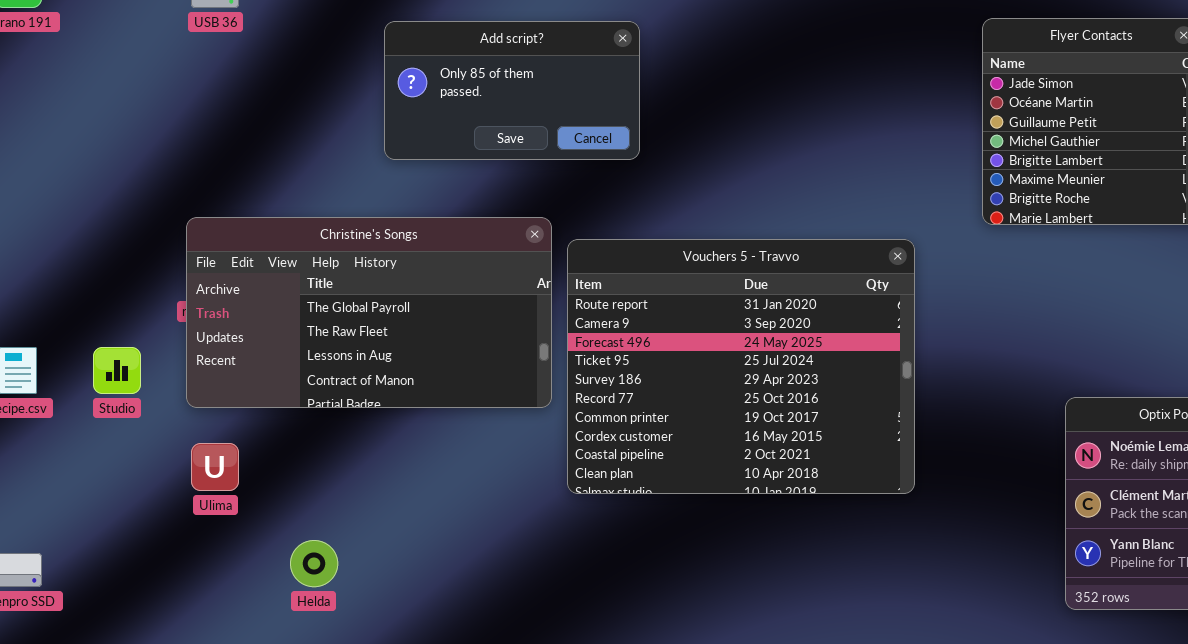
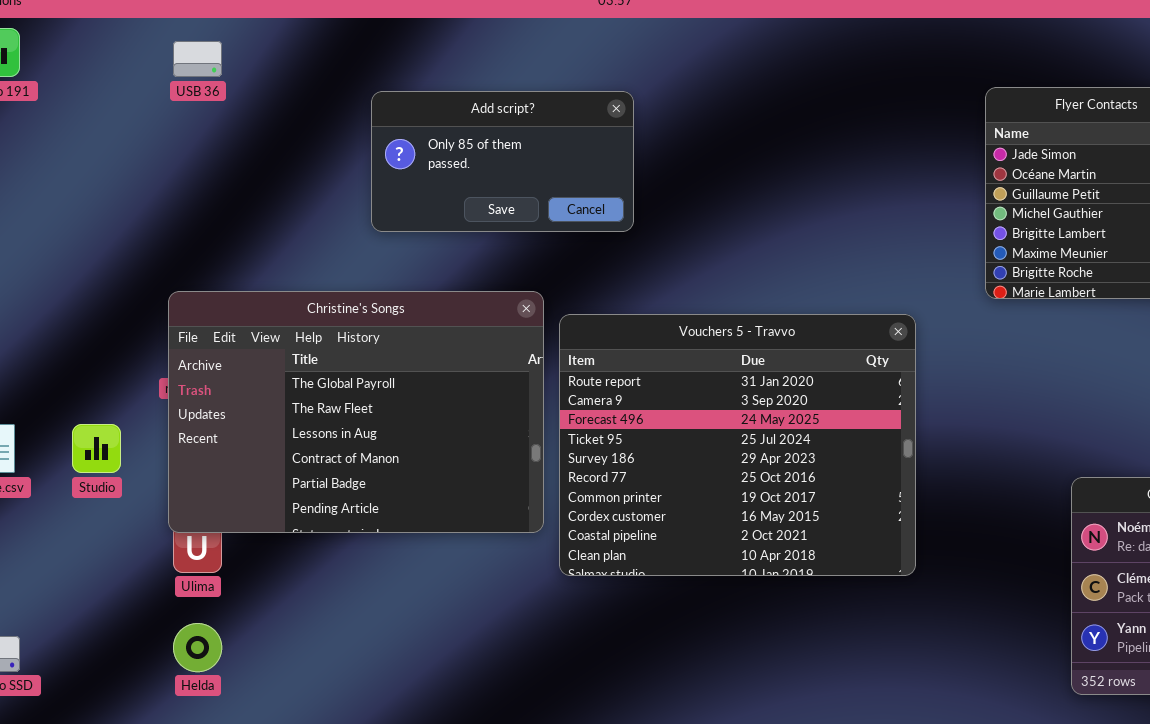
Christine's Songs: [186,217,552,408] -> [168,291,544,533], resized
Helda: [290,540,338,587] -> [173,623,222,672], moved

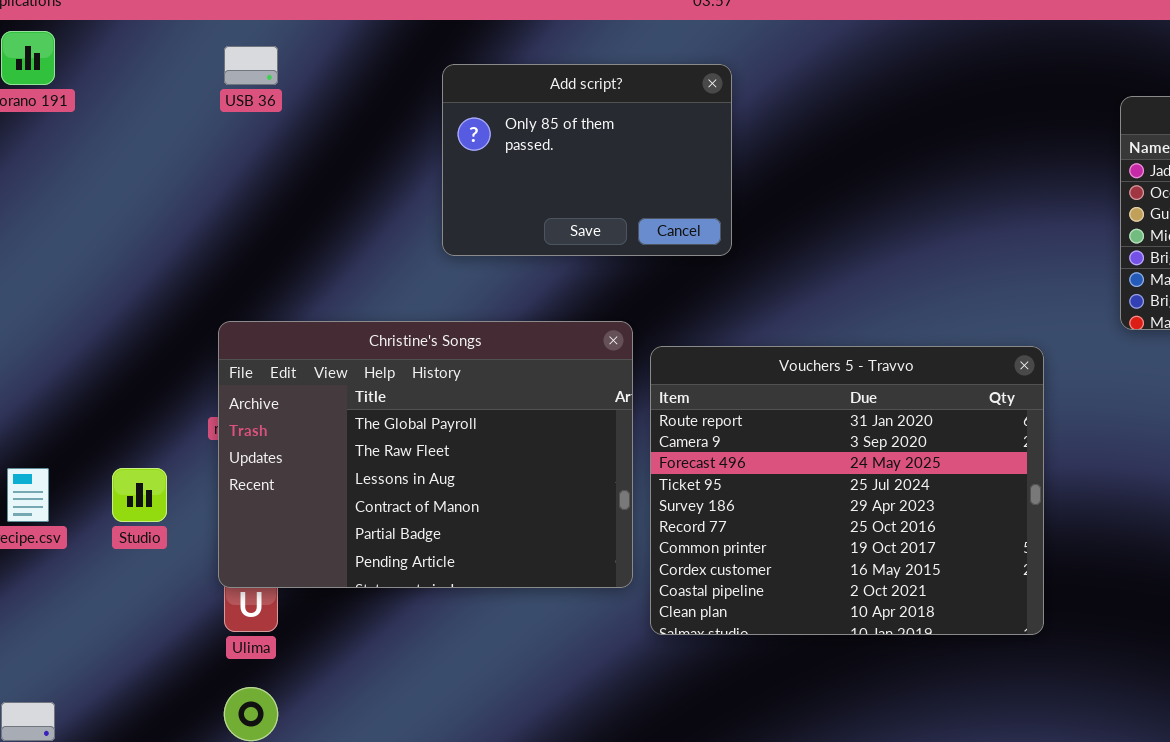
Add script?: [371,91,634,232] -> [442,64,732,256], resized

